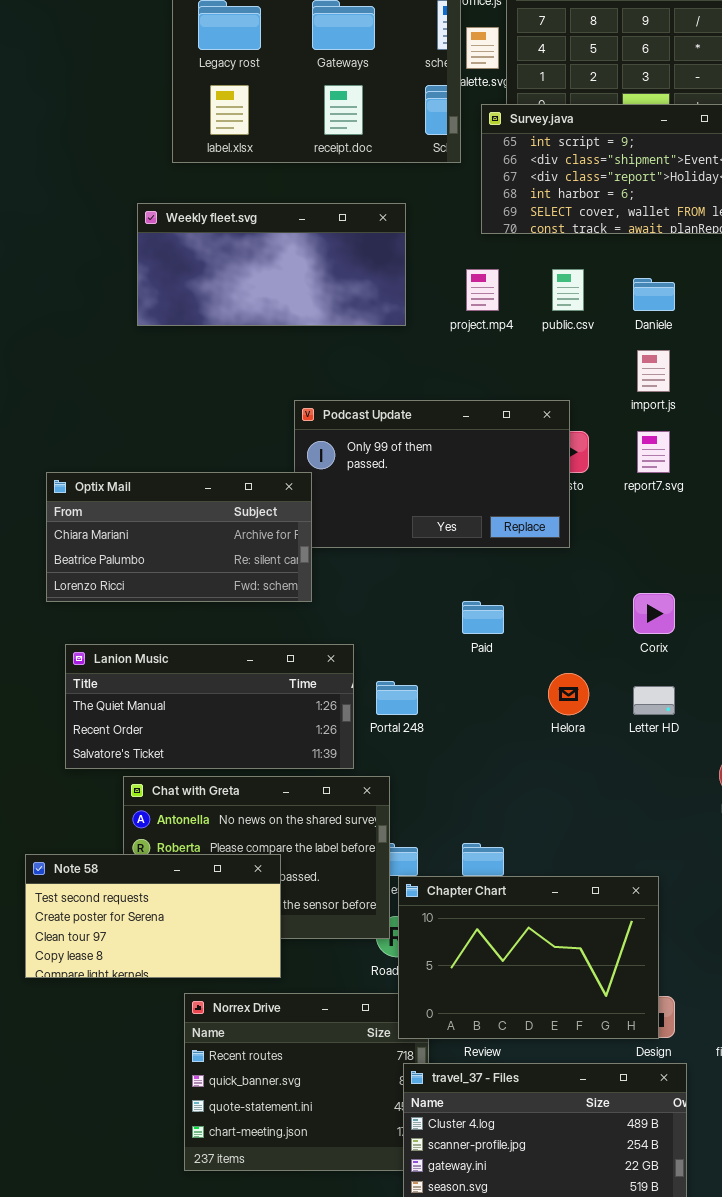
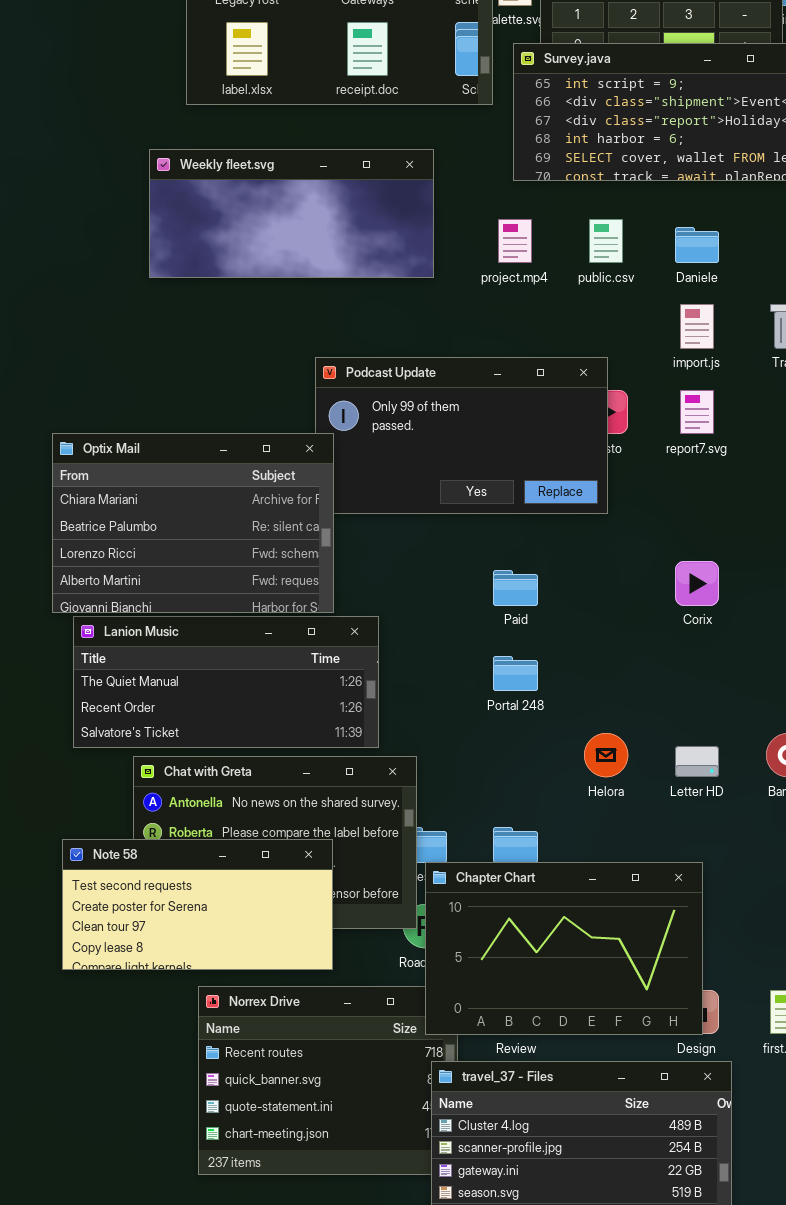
Optix Mail: [46,472,312,602] -> [52,433,334,613], resized
Helora: [548,673,589,715] -> [584,733,628,777], moved
Portal 248: [376,681,418,715] -> [493,656,538,691], moved
Letter HD: [633,686,675,715] -> [675,746,719,777], moved
Note 58: [25,854,281,978] -> [62,839,333,970], moved

